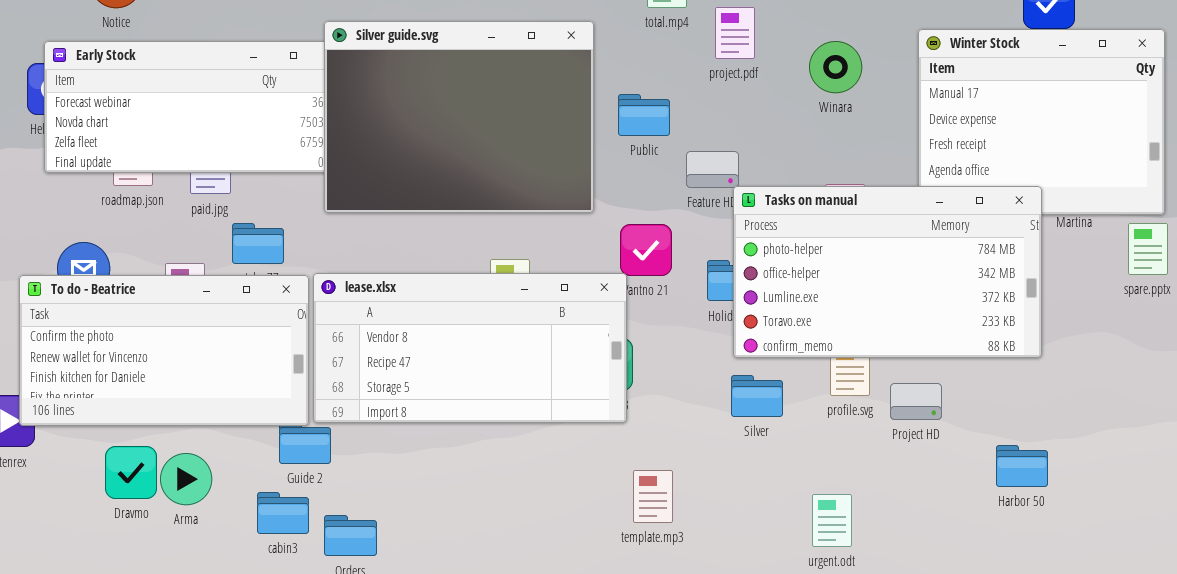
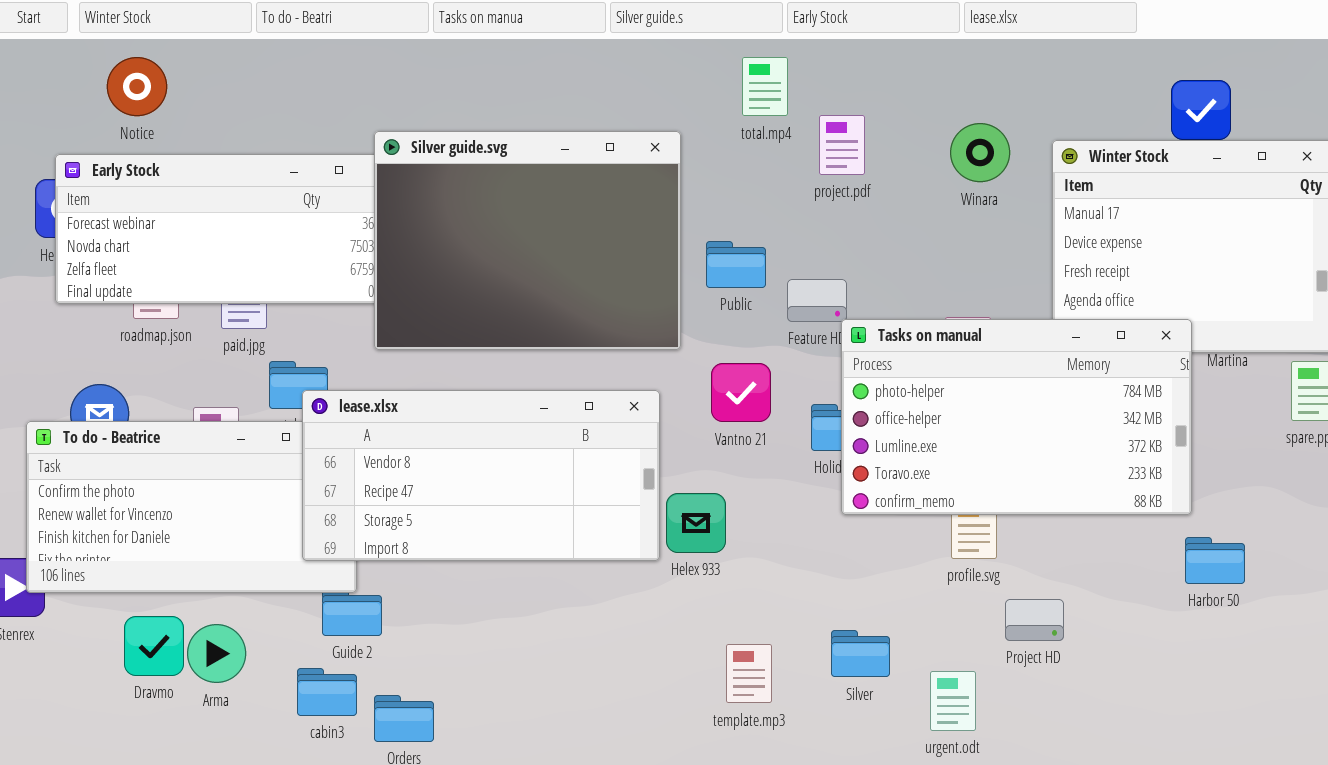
Winara: [809,41,862,93] -> [950,123,1010,182], moved
Public: [618,94,670,136] -> [706,241,766,288], moved
lease.xlsx: [313,273,627,423] -> [302,390,660,561], moved
Silver: [731,375,783,417] -> [831,630,890,677], moved
Project HD: [890,383,942,420] -> [1005,599,1064,641], moved
Harbor 50: [996,445,1048,487] -> [1185,537,1245,584], moved

